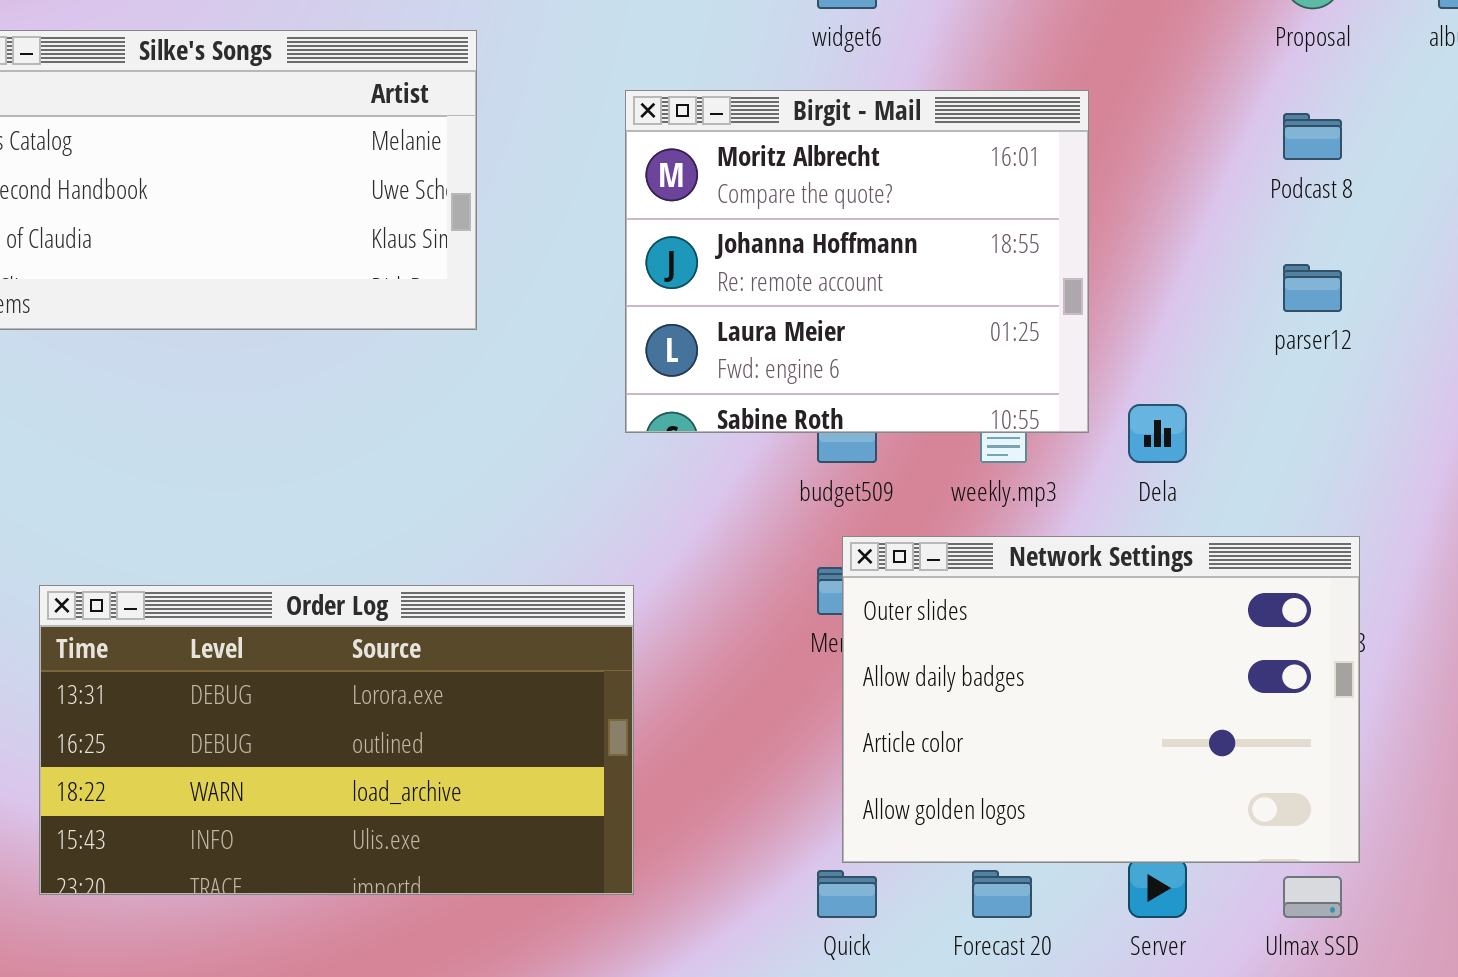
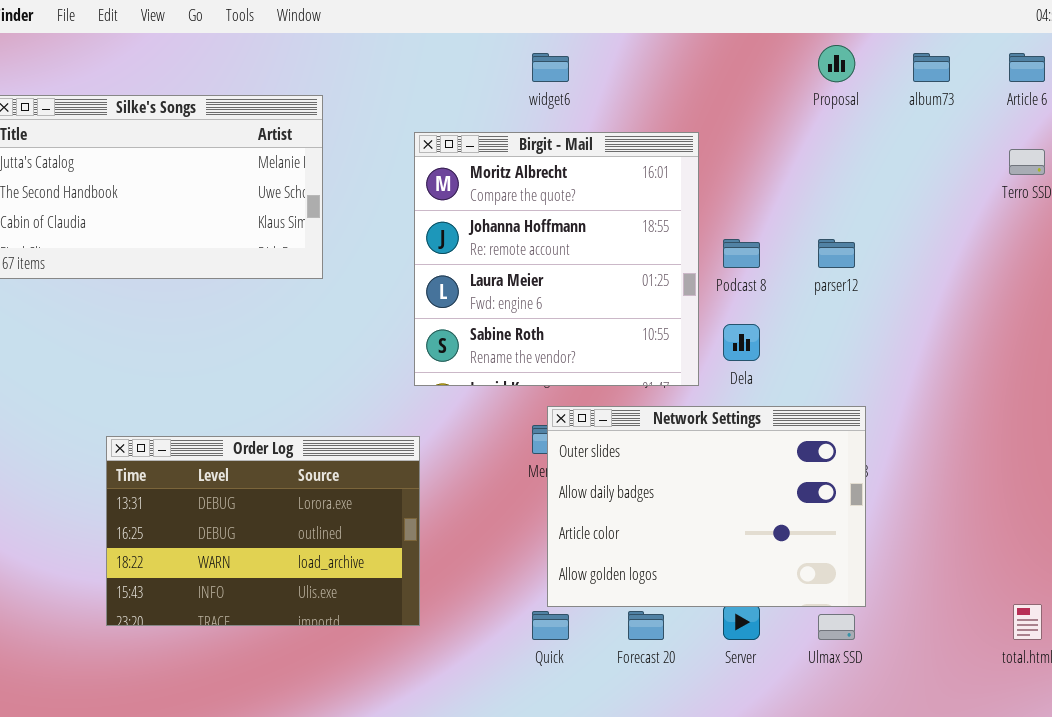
Birgit - Mail: [625,90,1089,433] -> [414,132,699,386], resized
Podcast 8: [1283,113,1342,160] -> [723,239,760,268], moved
Order Log: [39,585,634,895] -> [106,436,420,626], resized

